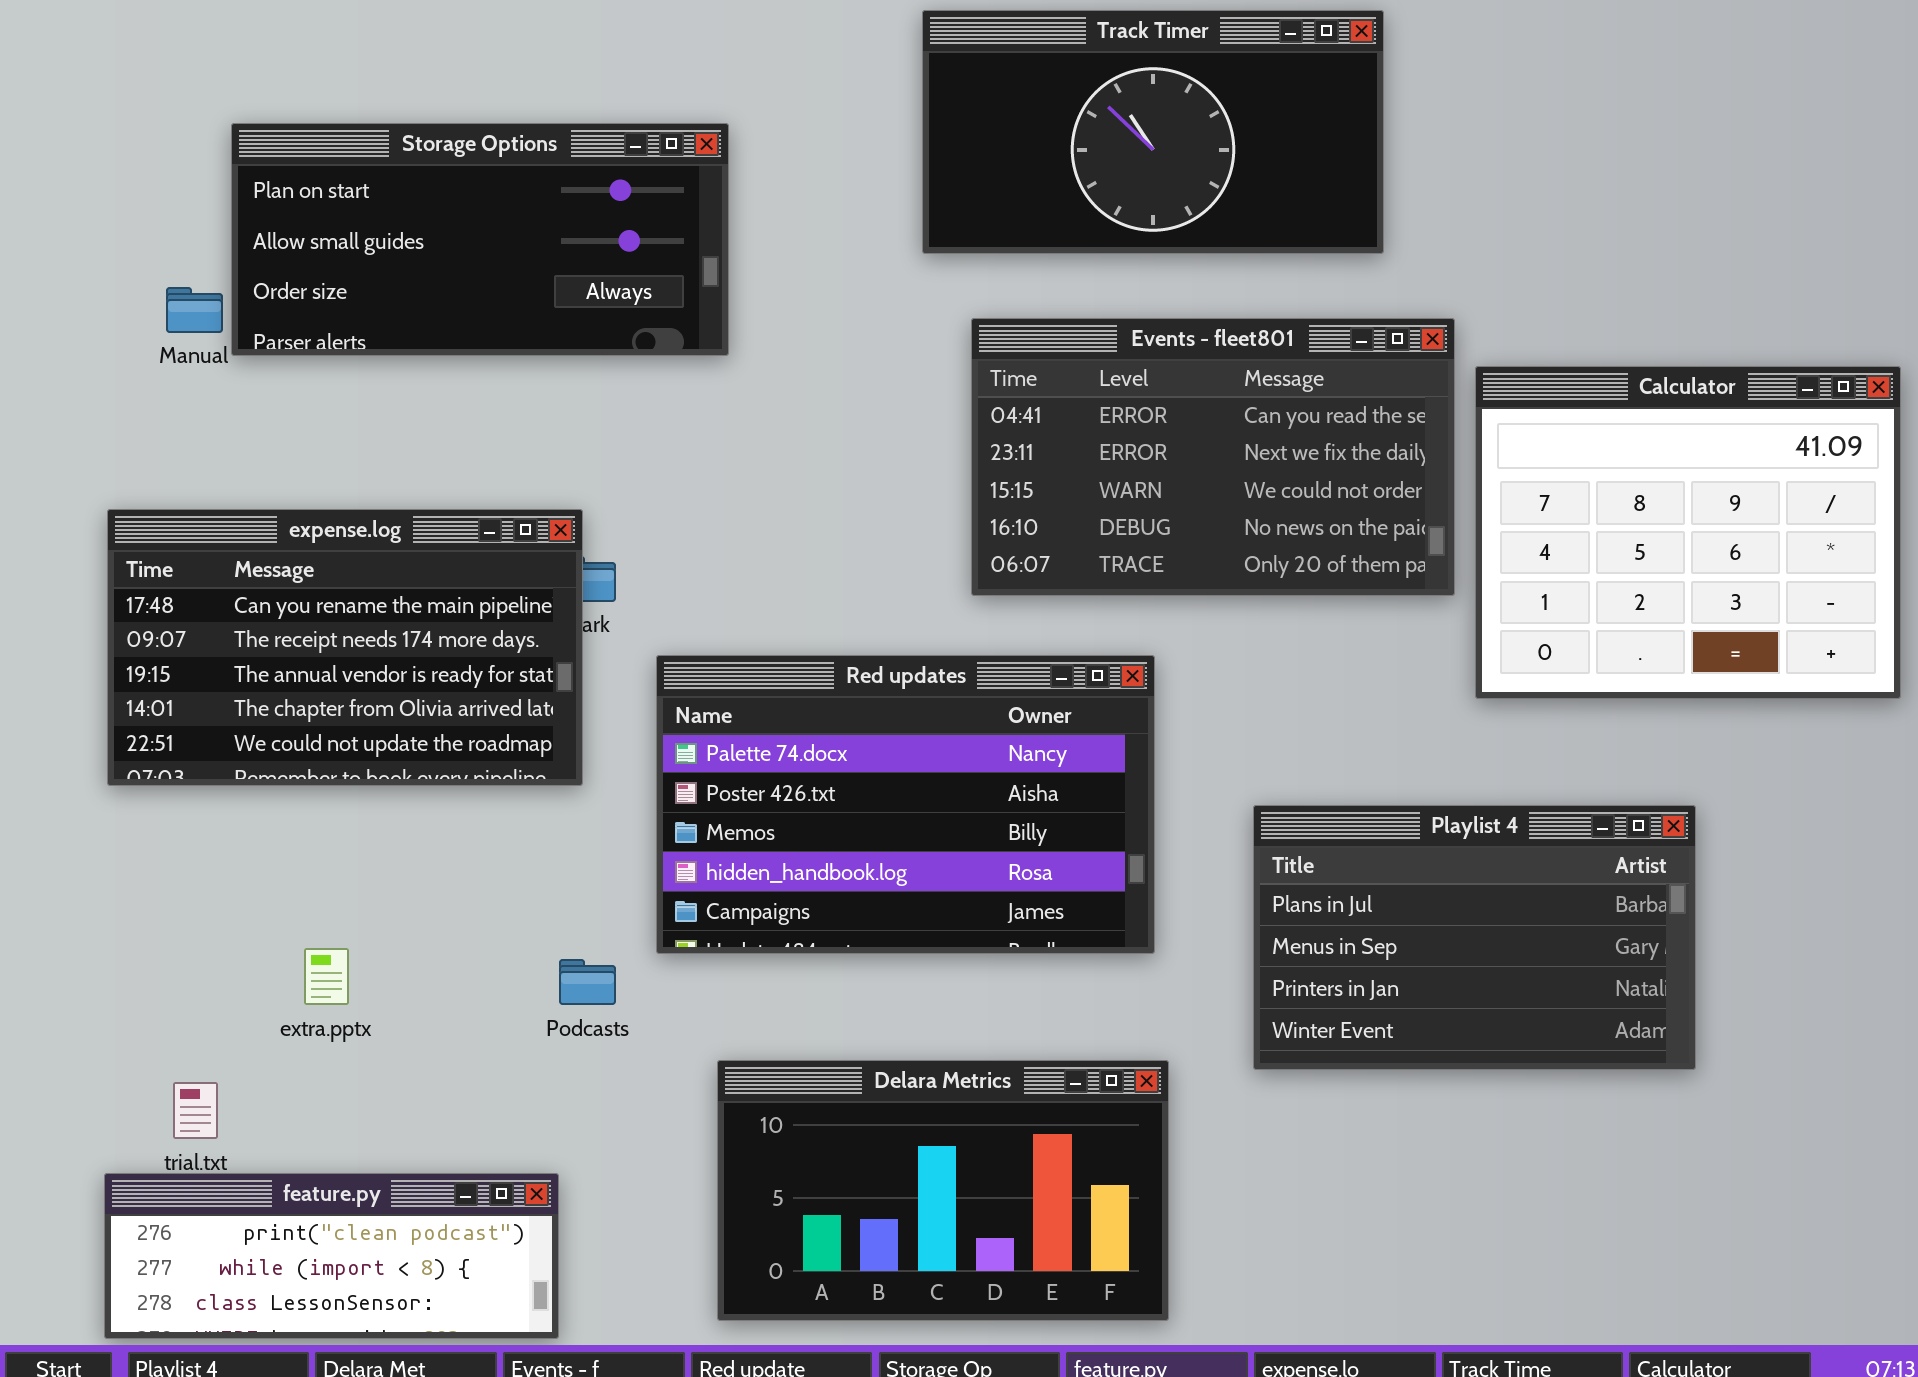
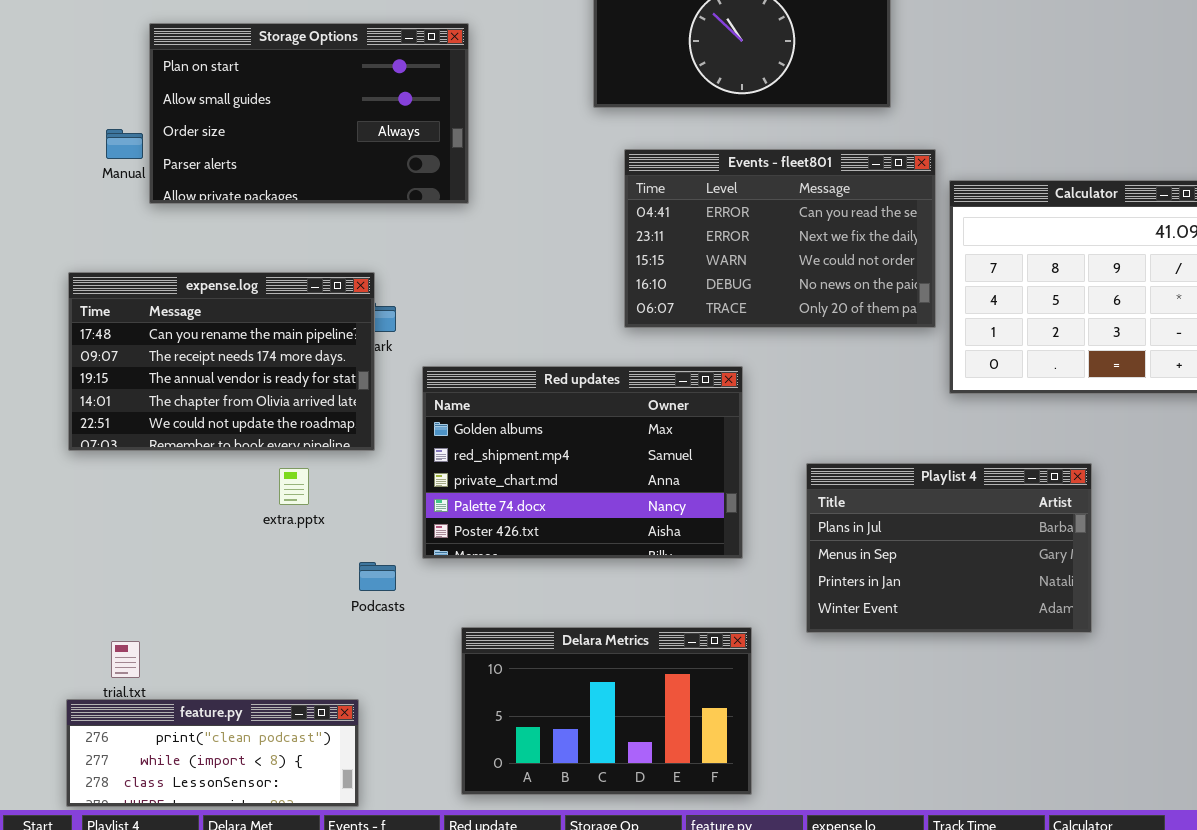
Storage Options: [231,123,729,356] -> [149,23,469,204], resized
Red updates: [656,655,1155,954] -> [422,366,743,559], scrolled up 3 rows
extra.pptx: [304,948,349,1005] -> [279,468,309,505], moved

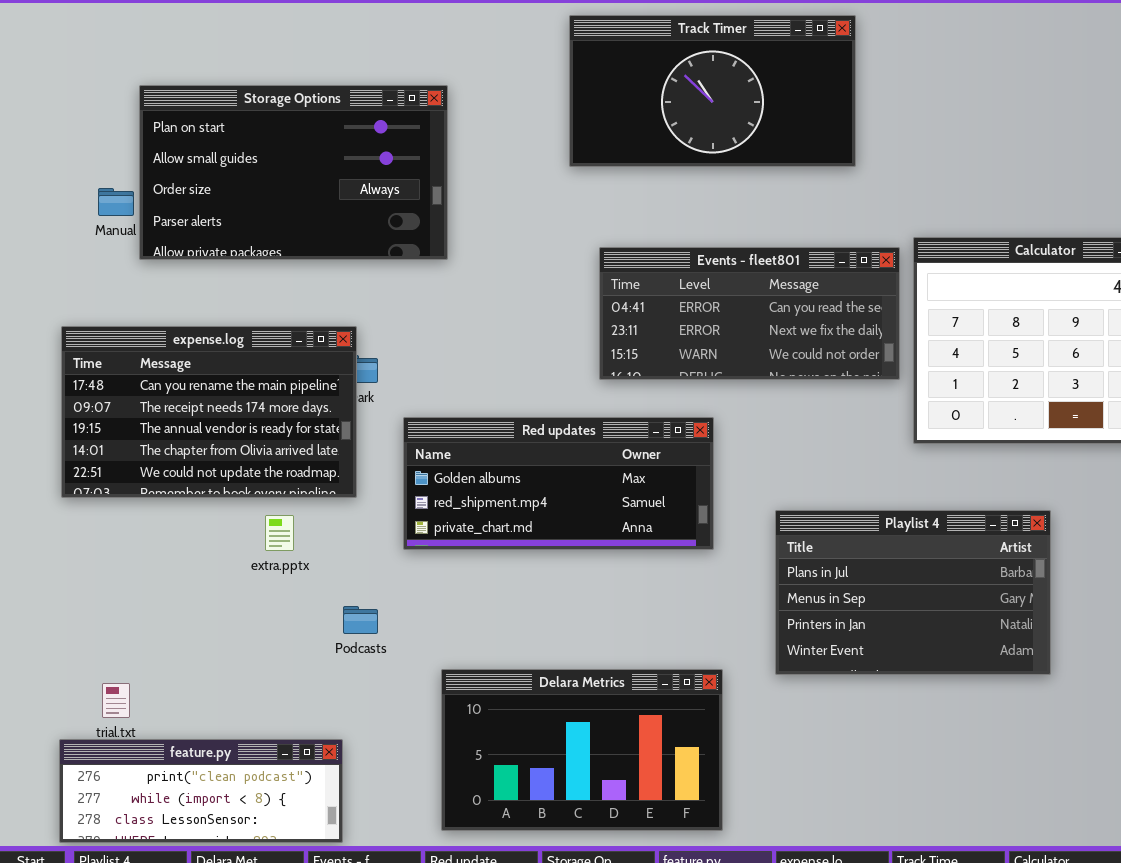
Events - fleet801: [624,149,936,328] -> [599,247,900,380], resized
Red updates: [422,366,743,559] -> [403,417,714,550], resized

